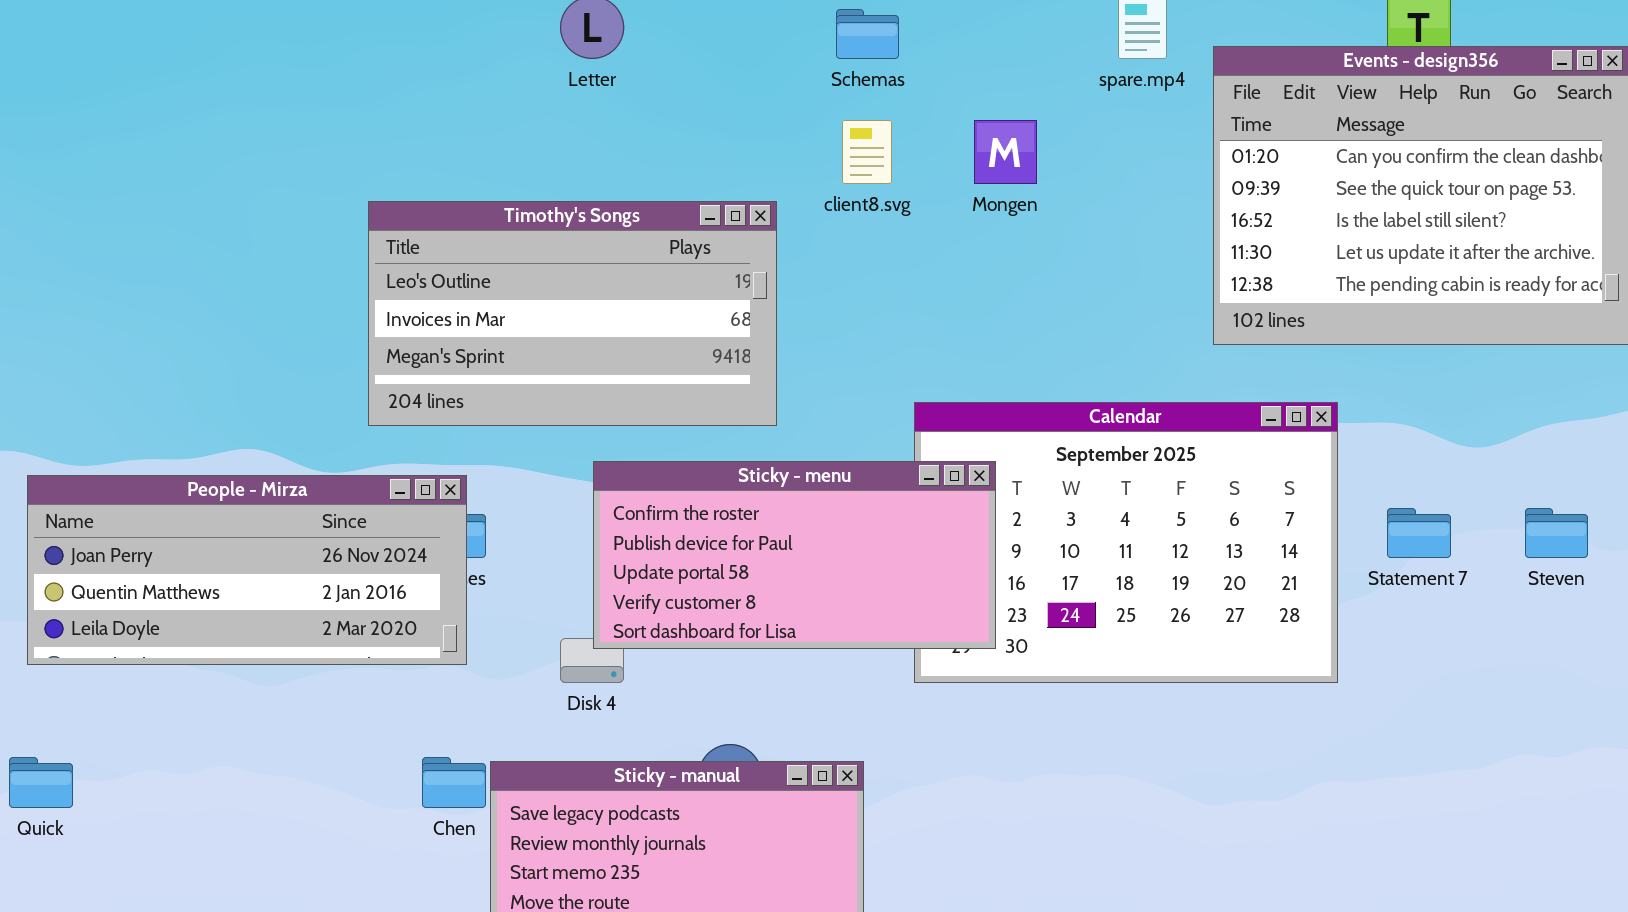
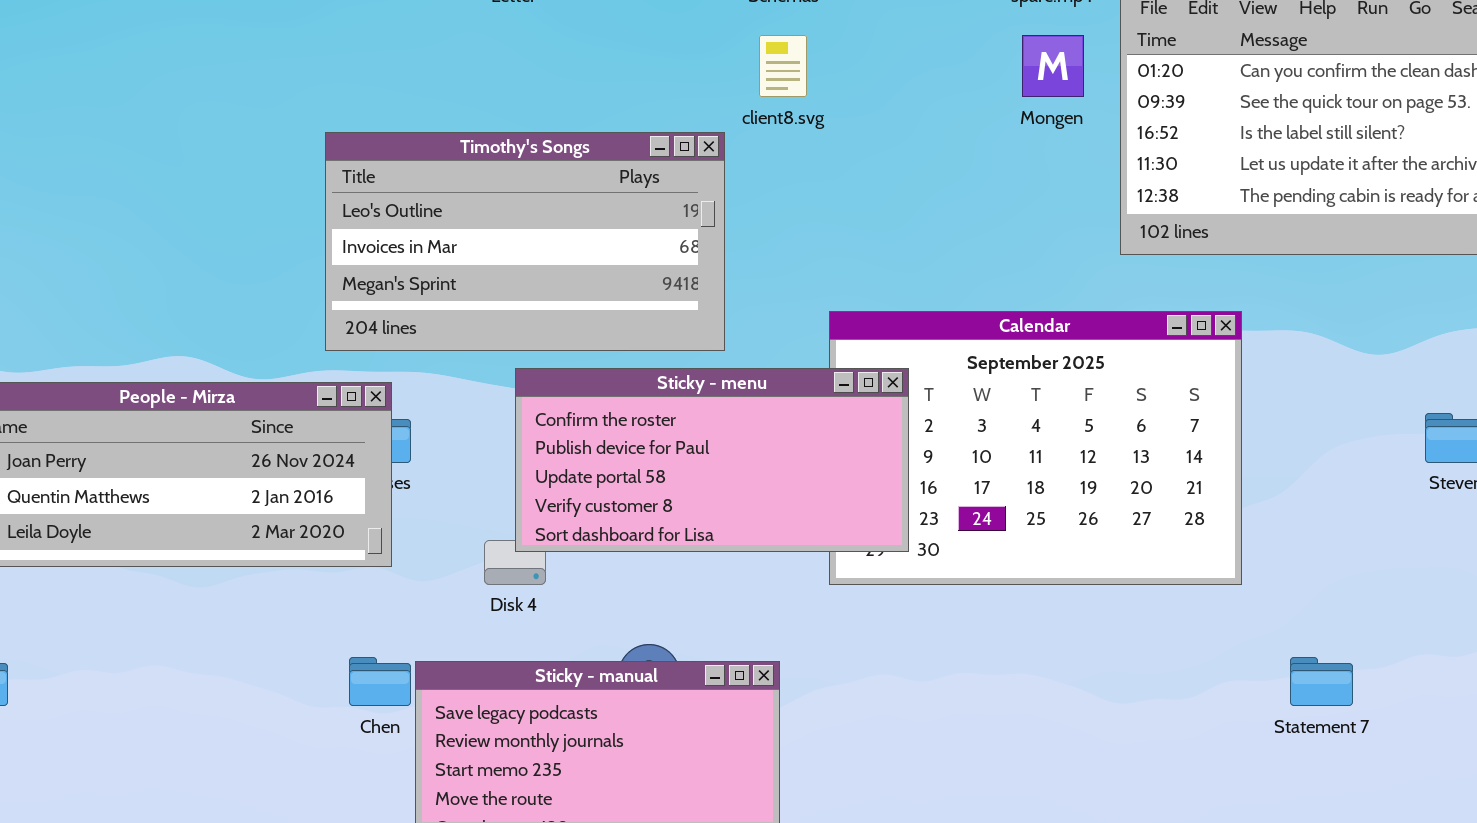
Mongen: [974,120,1037,184] -> [1022,35,1084,97], moved
Timothy's Songs: [368,201,777,426] -> [325,132,725,351], moved
Statement 7: [1387,508,1451,558] -> [1290,657,1353,706], moved

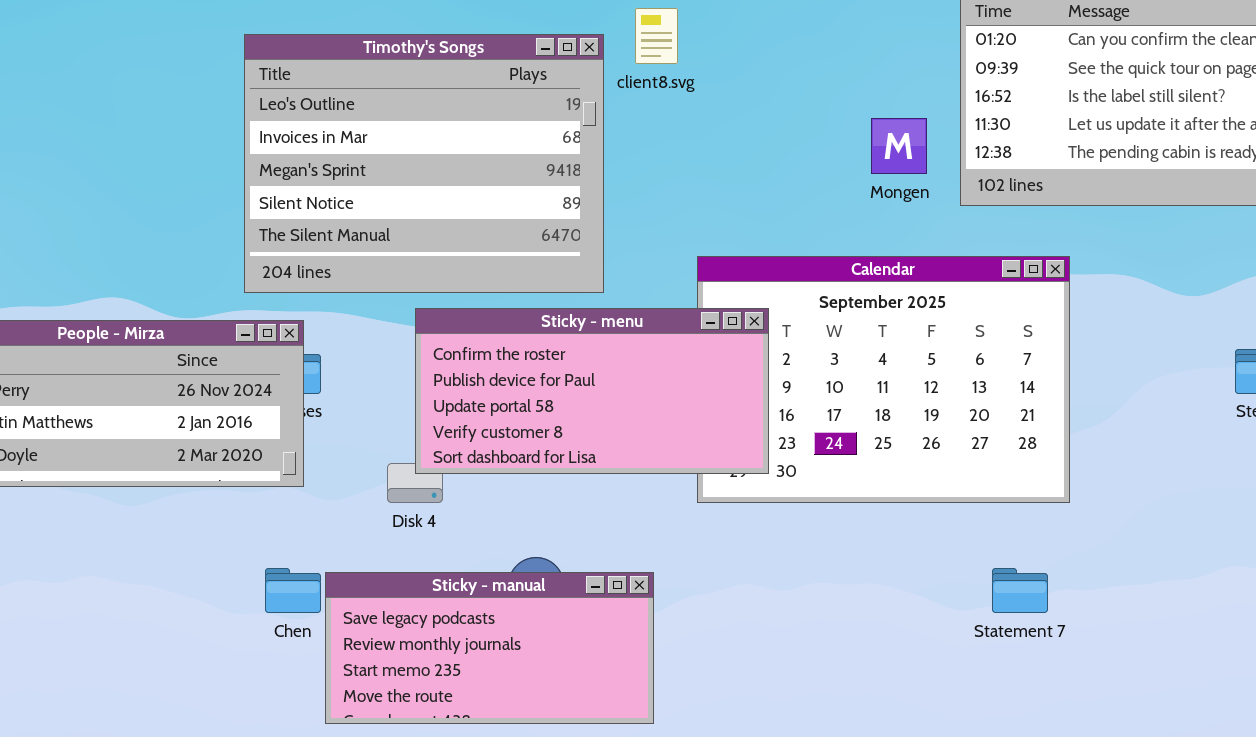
Mongen: [1022,35,1084,97] -> [871,118,927,174], moved
Timothy's Songs: [325,132,725,351] -> [244,34,604,293], resized
Statement 7: [1290,657,1353,706] -> [992,568,1048,613], moved

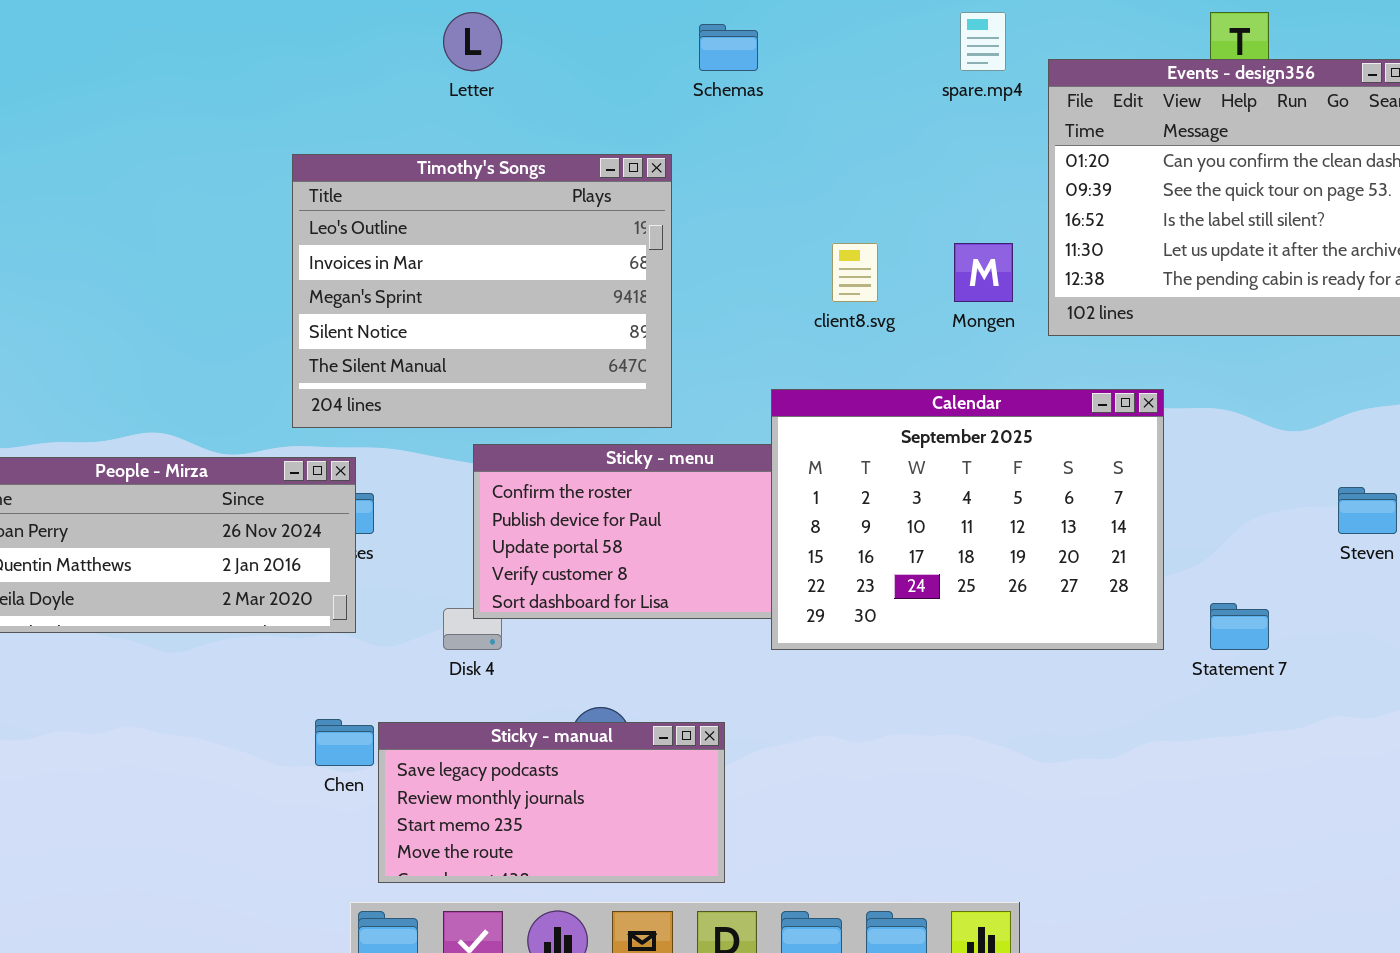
client8.svg: [635,8,678,64] -> [832,243,878,302], moved
Calendar: [697,256,1070,503] -> [771,389,1164,650], raised
Statement 7: [992,568,1048,613] -> [1210,603,1269,650], moved

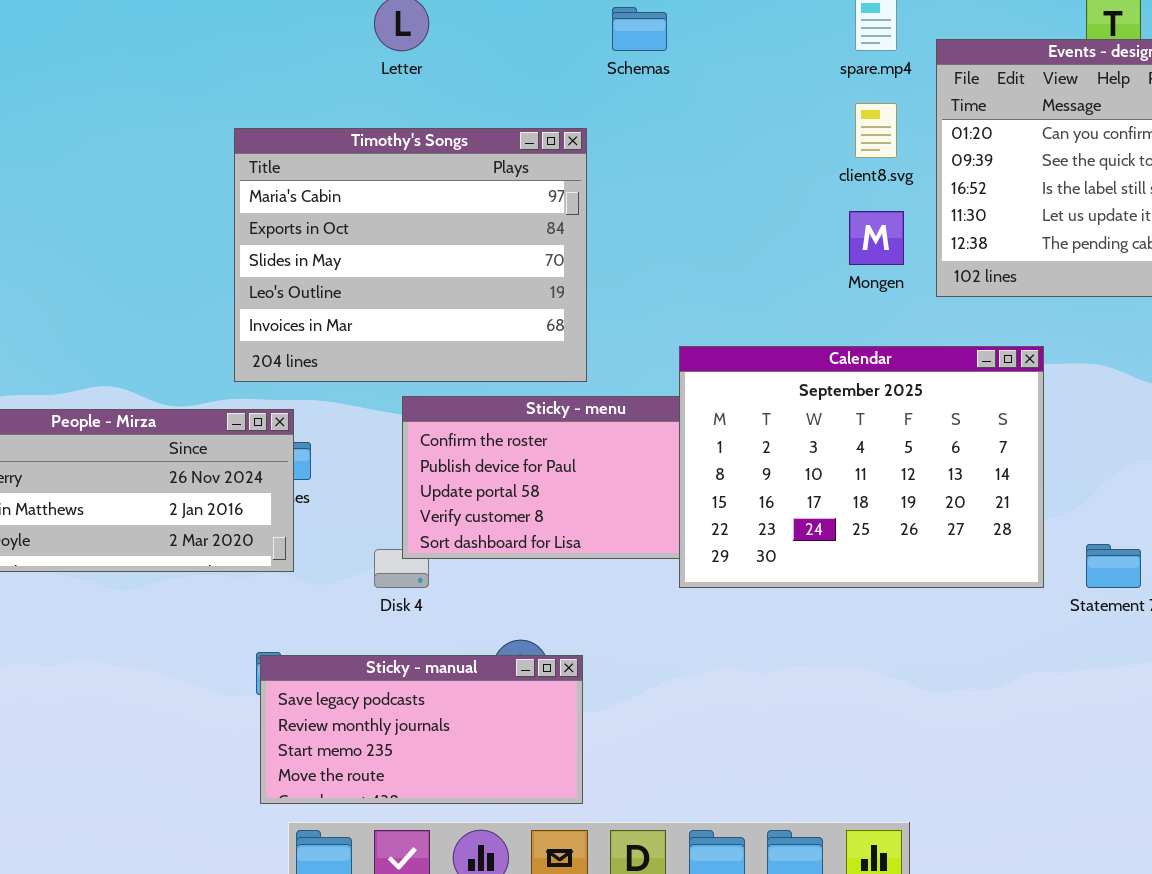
Timothy's Songs: [292,154,672,428] -> [234,128,587,382], scrolled up 3 rows
client8.svg: [832,243,878,302] -> [855,103,897,158], moved
Sticky - manual: [378,722,725,883] -> [260,655,583,804], moved

